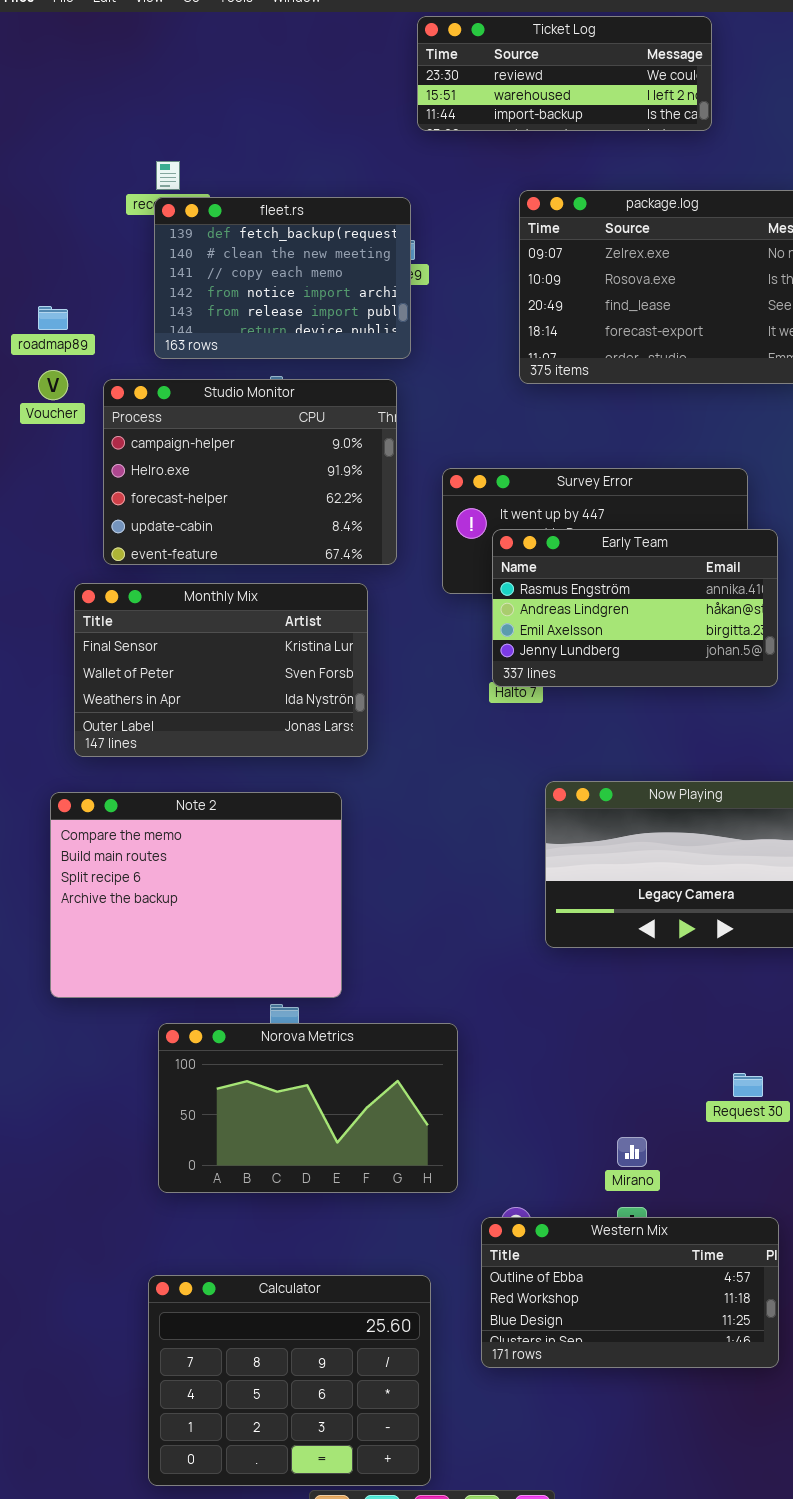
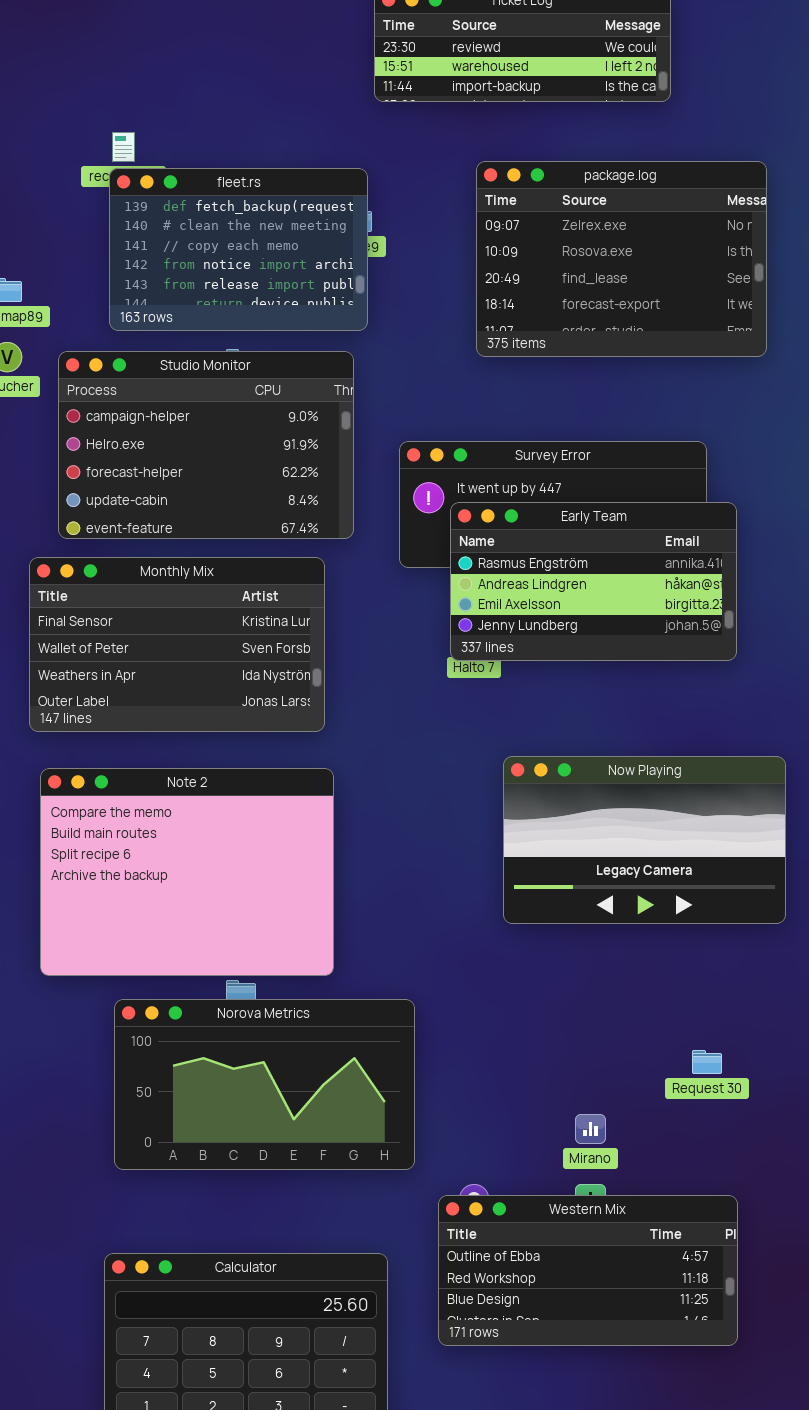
Note 2: [50,792,342,998] -> [40,768,334,976], moved

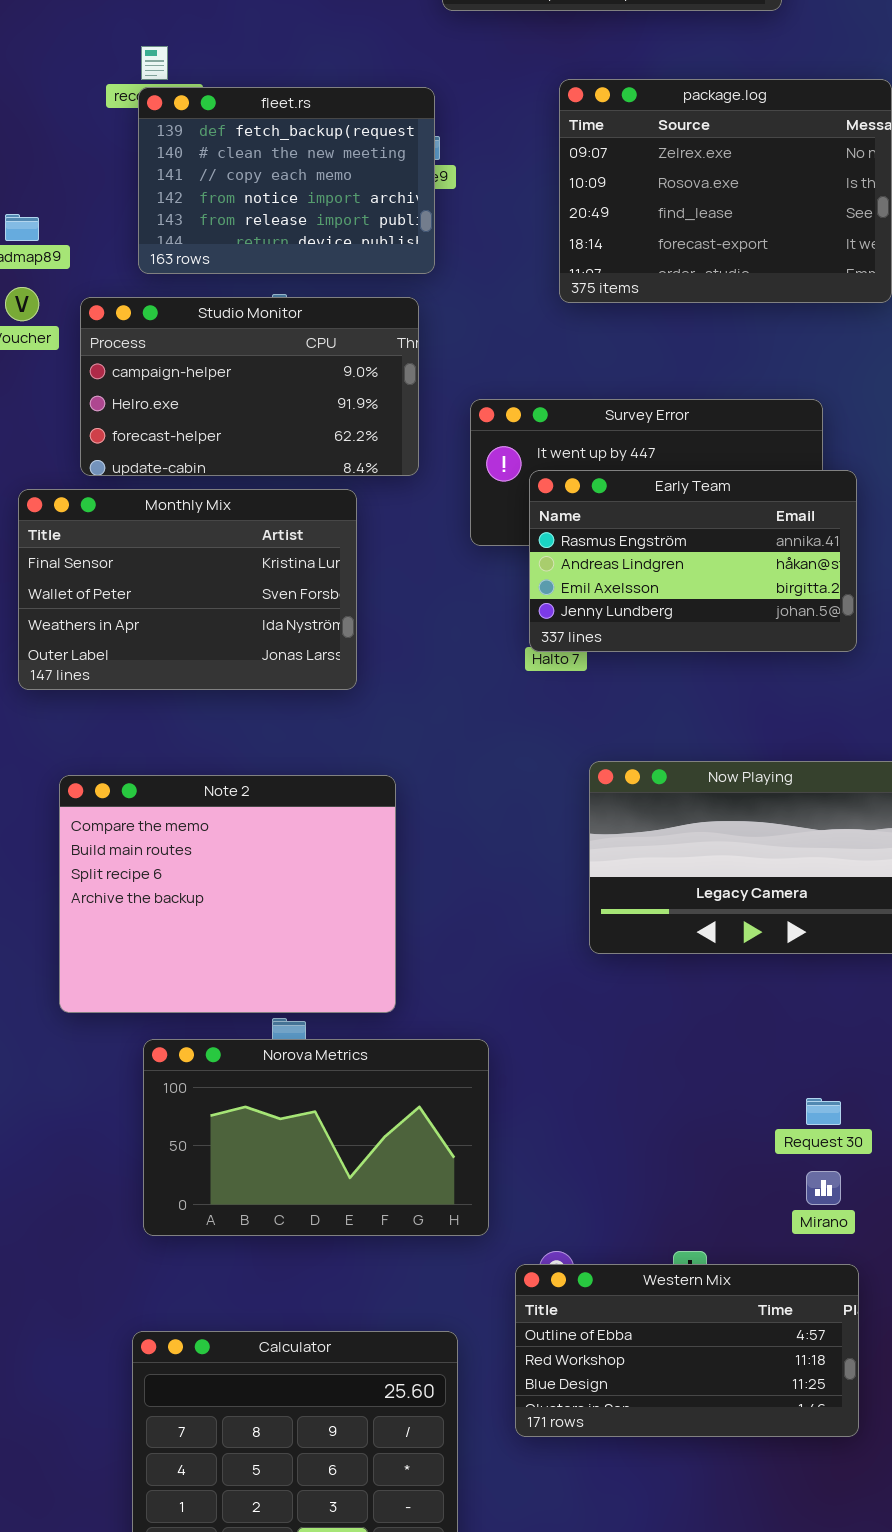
Studio Monitor: [58,351,354,539] -> [80,297,419,476], resized
Monthly Mix: [29,557,325,732] -> [18,489,357,690], moved
Mirano: [575,1114,606,1144] -> [806,1171,841,1205], moved

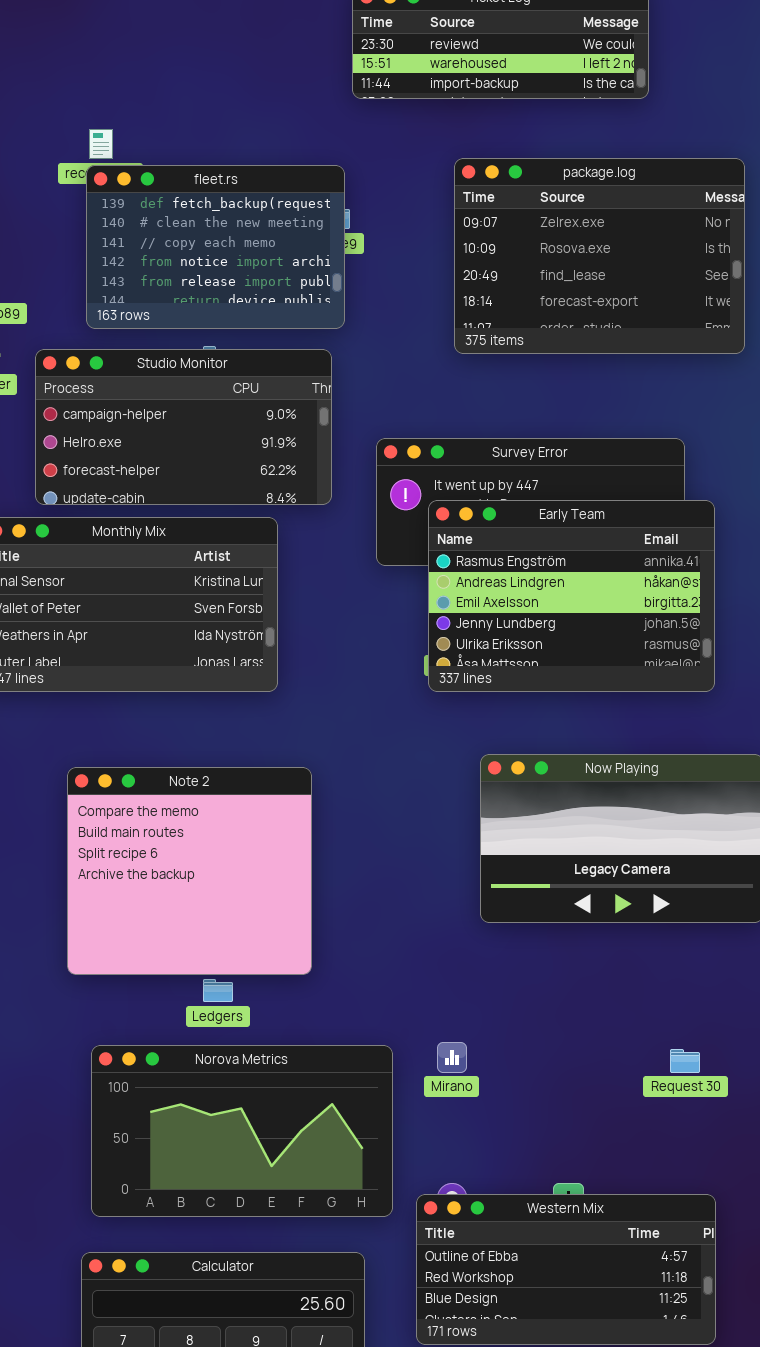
Early Team: [529,470,857,652] -> [428,500,715,692], resized
Note 2: [59,775,396,1013] -> [67,767,312,975], resized
Norova Metrics: [143,1039,489,1236] -> [91,1045,393,1217], moved
Mirano: [806,1171,841,1205] -> [437,1042,467,1073], moved

